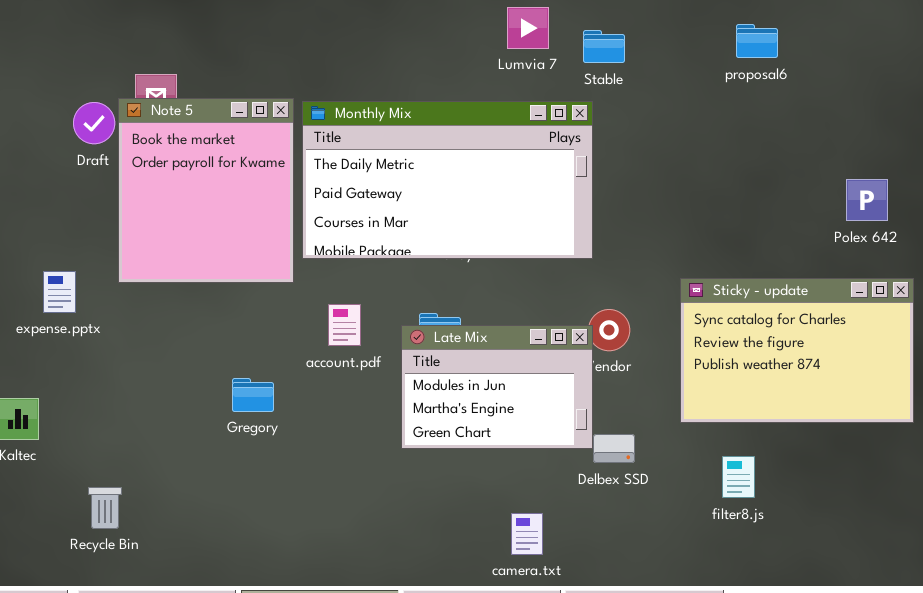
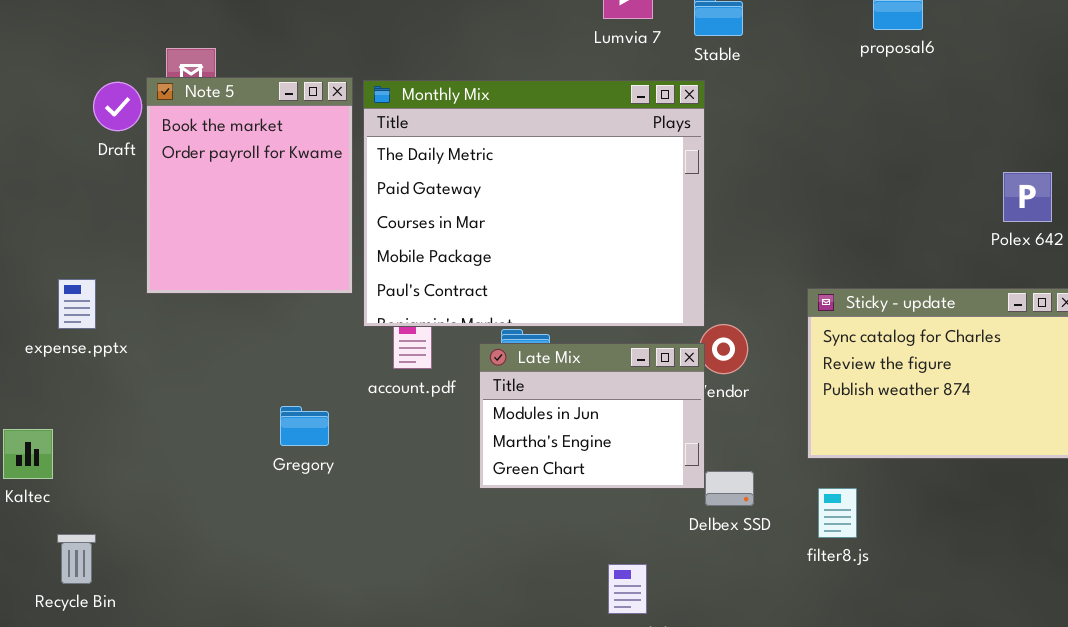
Monthly Mix: [302,101,593,259] -> [363,80,705,327], resized
filter8.js: [722,456,755,498] -> [818,488,857,538], moved
Recycle Bin: [88,487,122,529] -> [57,534,96,584], moved

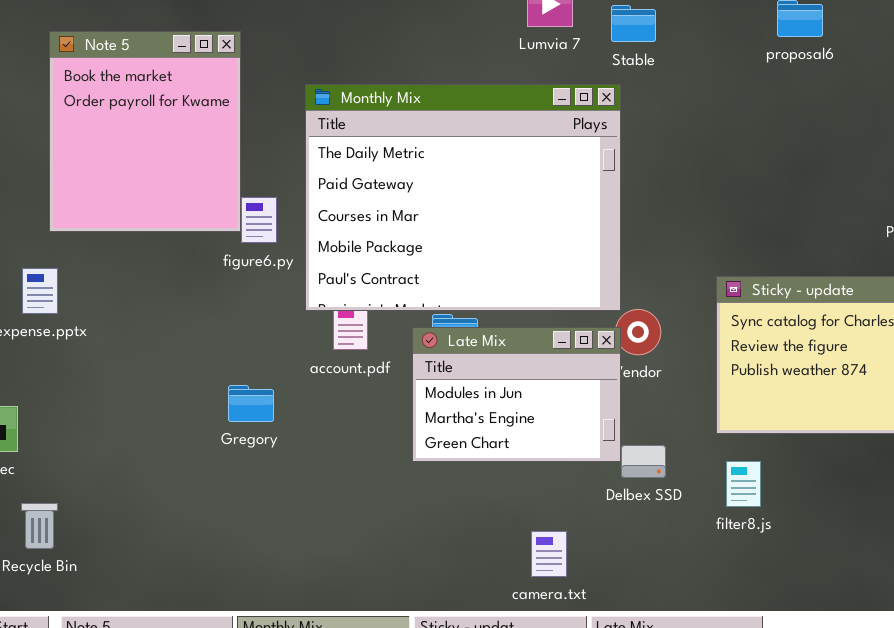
Note 5: [146,77,353,294] -> [49,31,241,232], moved

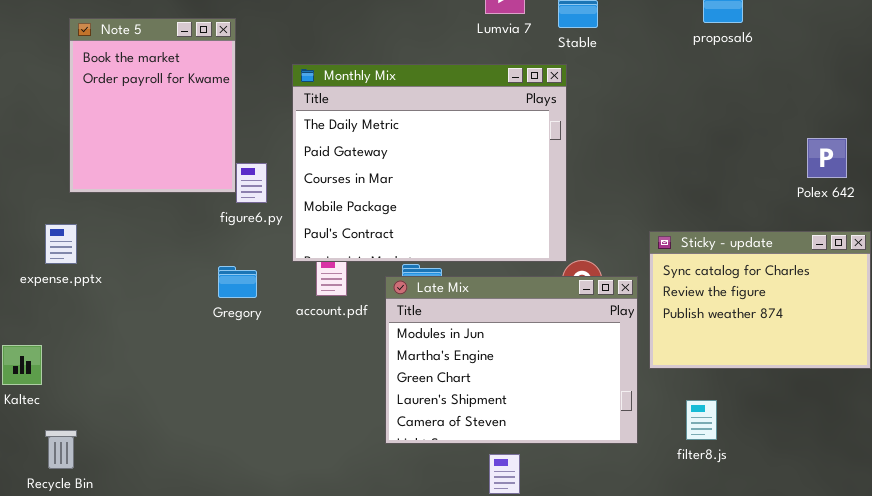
Late Mix: [412,327,621,462] -> [385,276,638,444], resized
Gregory: [228,385,274,422] -> [218,266,257,298], moved
filter8.js: [726,461,761,507] -> [686,400,717,440], moved

